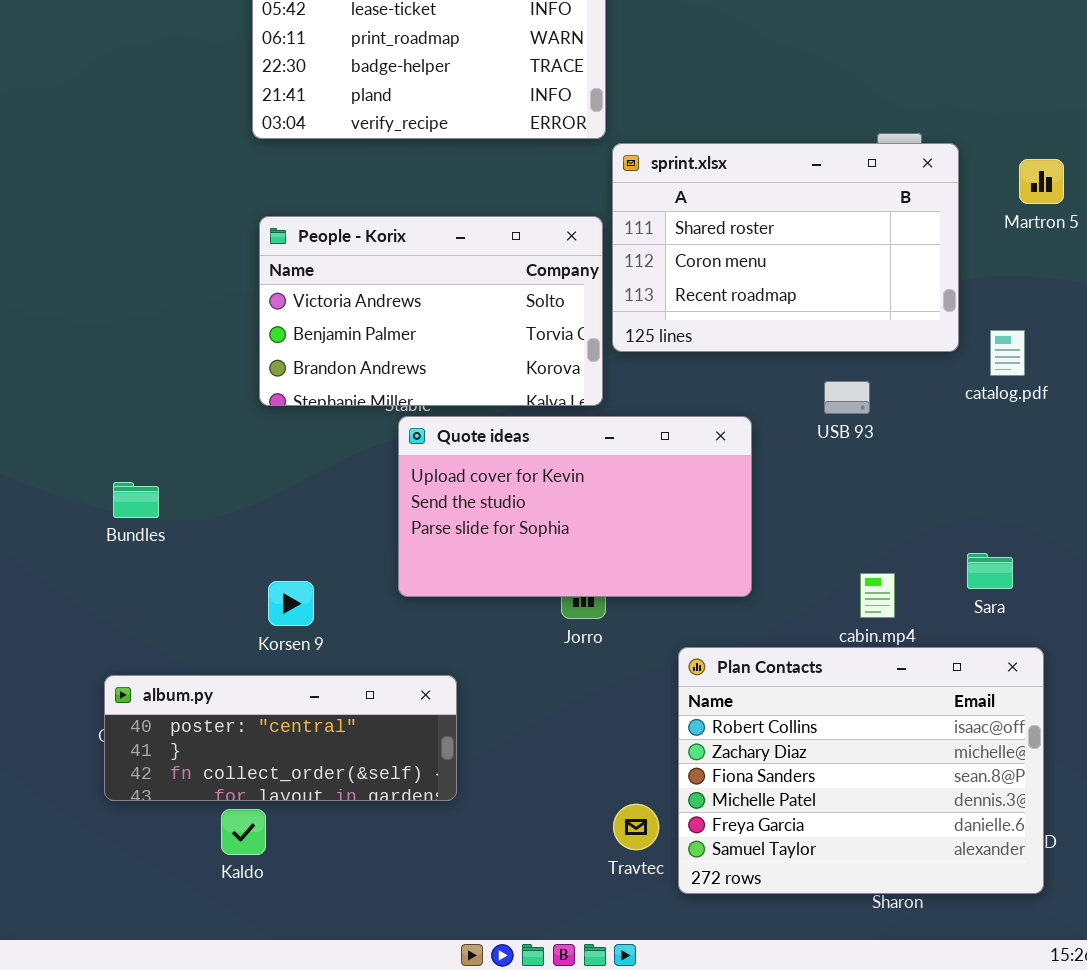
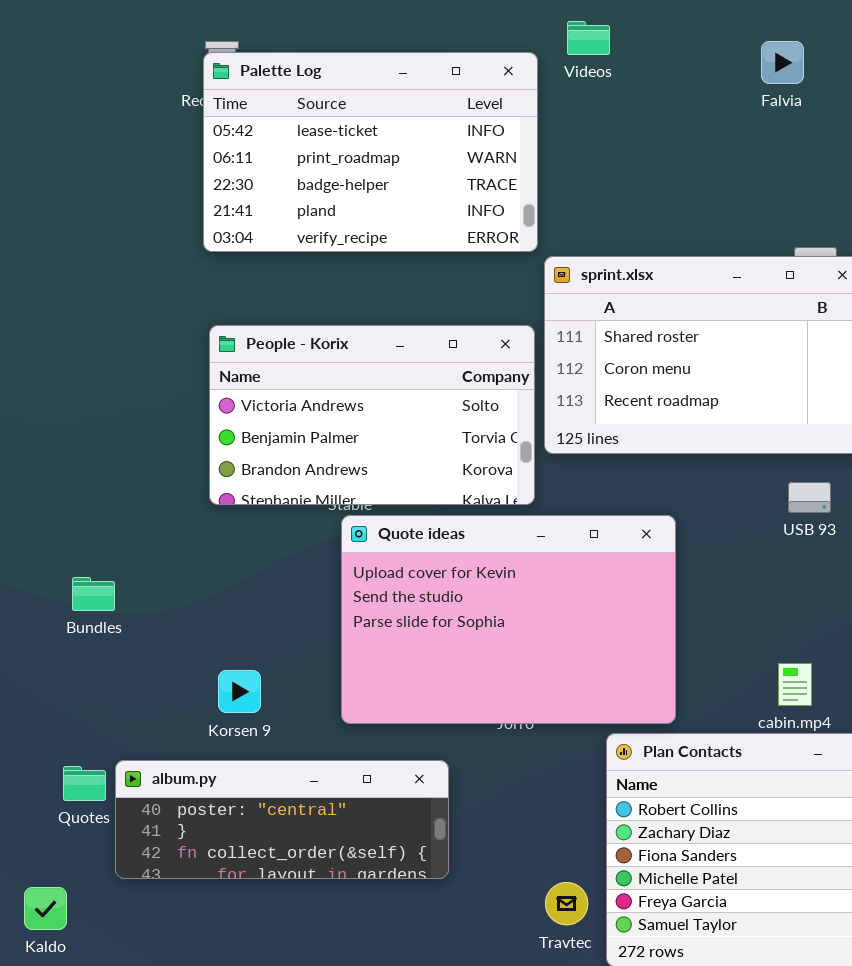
USB 93: [824,381,870,414] -> [788,482,831,513], moved
Quote ideas: [398,416,752,597] -> [341,515,676,724], resized
album.py: [104,675,457,801] -> [115,760,449,879], moved
Kaldo: [221,809,266,855] -> [24,887,67,930], moved

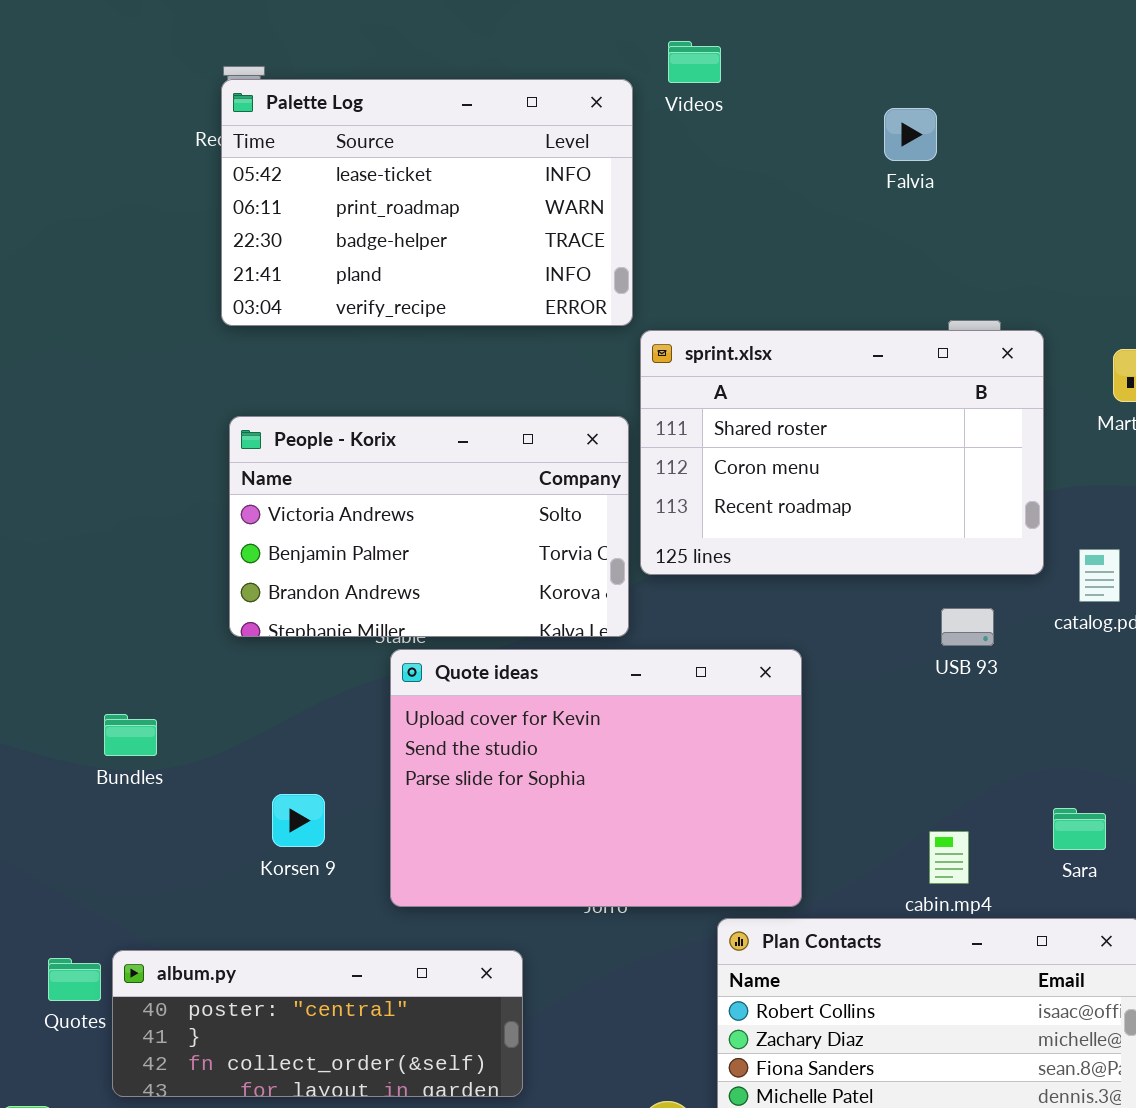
Falvia: [761,41,804,84] -> [884,108,937,161], moved
Bundles: [72,577,115,611] -> [104,714,157,756], moved
Korsen 9: [218,670,261,713] -> [272,794,325,847], moved

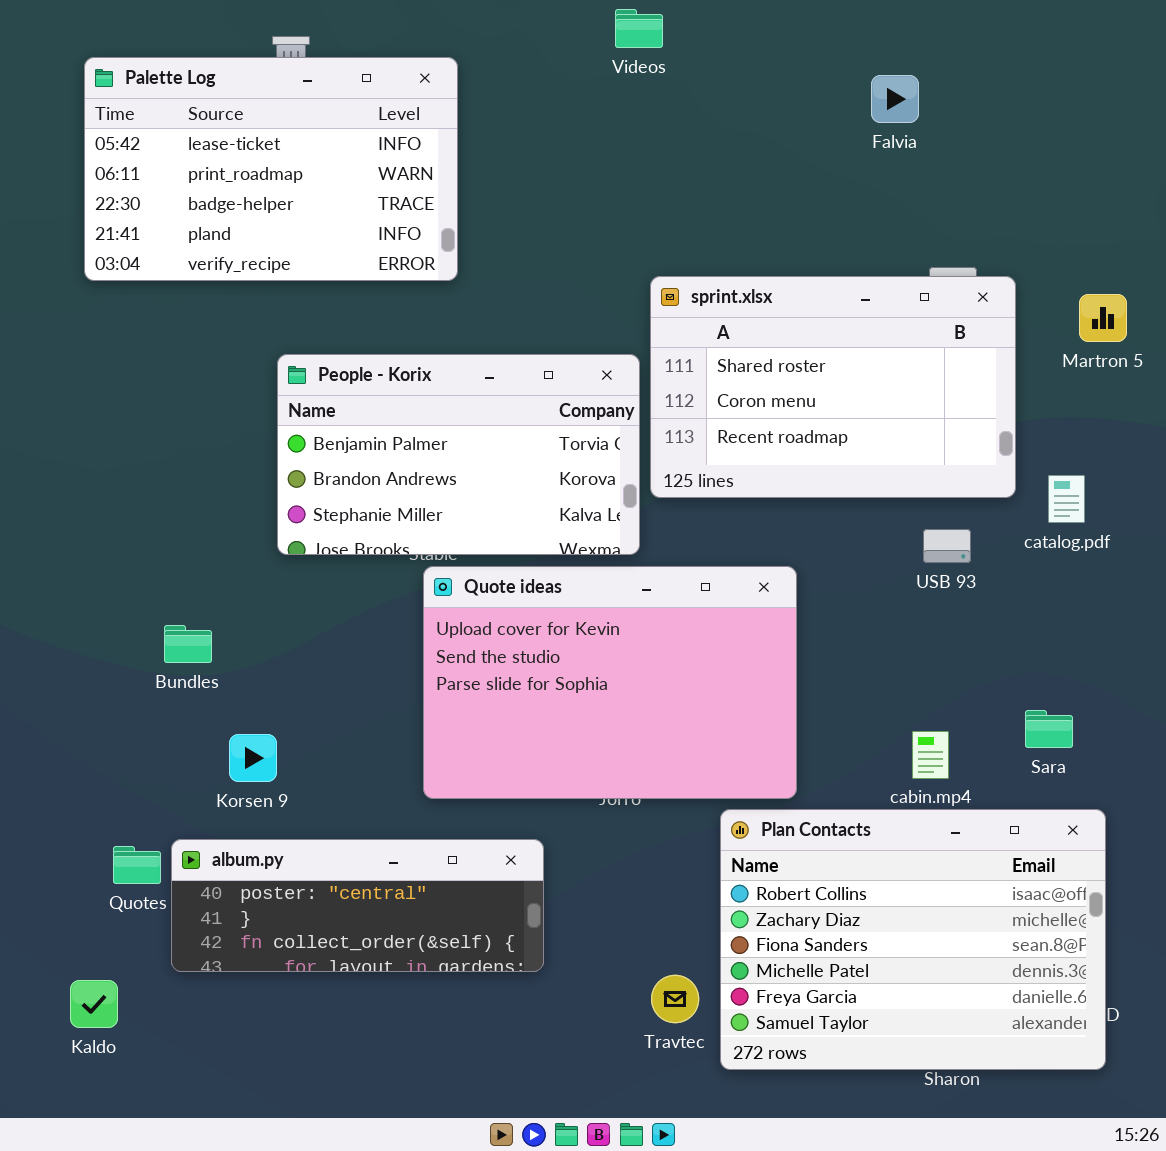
Videos: [668,41,721,83] -> [615,9,663,48], moved
Palette Log: [221,79,633,326] -> [84,57,458,281], moved
People - Korix: [229,416,629,637] -> [277,354,640,555], scrolled down 1 row
Korsen 9: [272,794,325,847] -> [229,734,277,782], moved

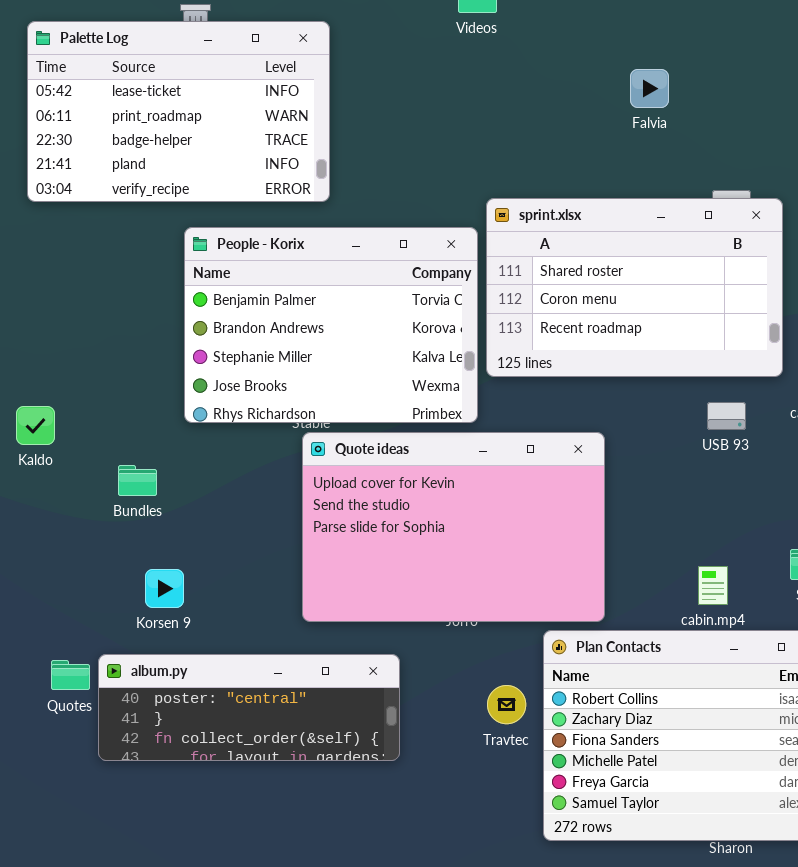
Falvia: [871,75,919,123] -> [630,69,669,108], moved
People - Korix: [277,354,640,555] -> [184,227,478,423], resized
Bundles: [164,625,212,663] -> [118,465,157,496], moved
Travtec: [651,975,699,1023] -> [487,685,526,724], moved
Kaldo: [70,980,118,1028] -> [16,406,55,445], moved

